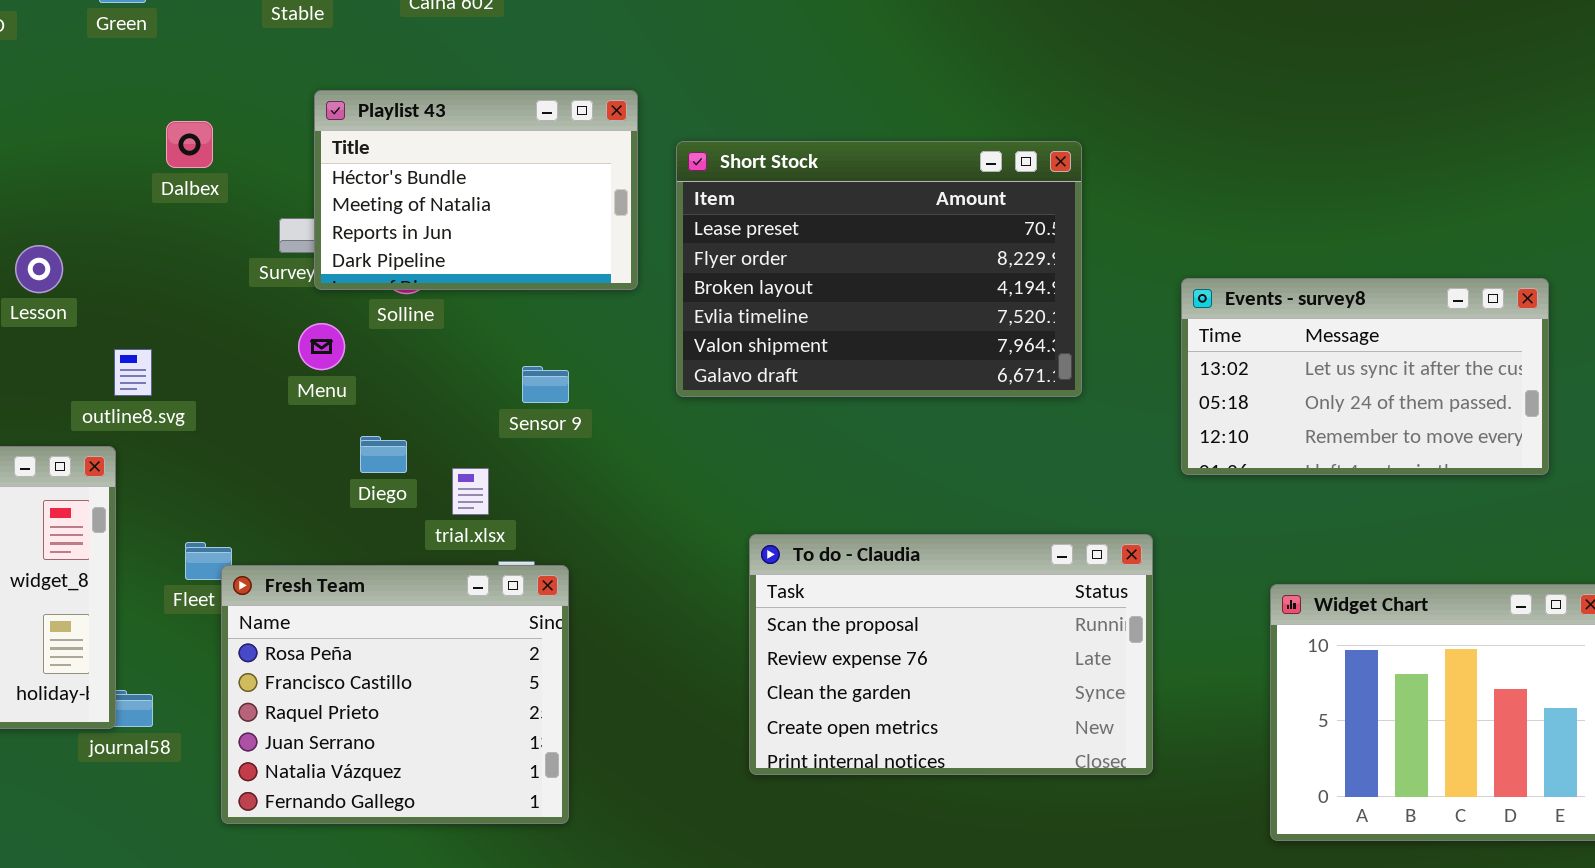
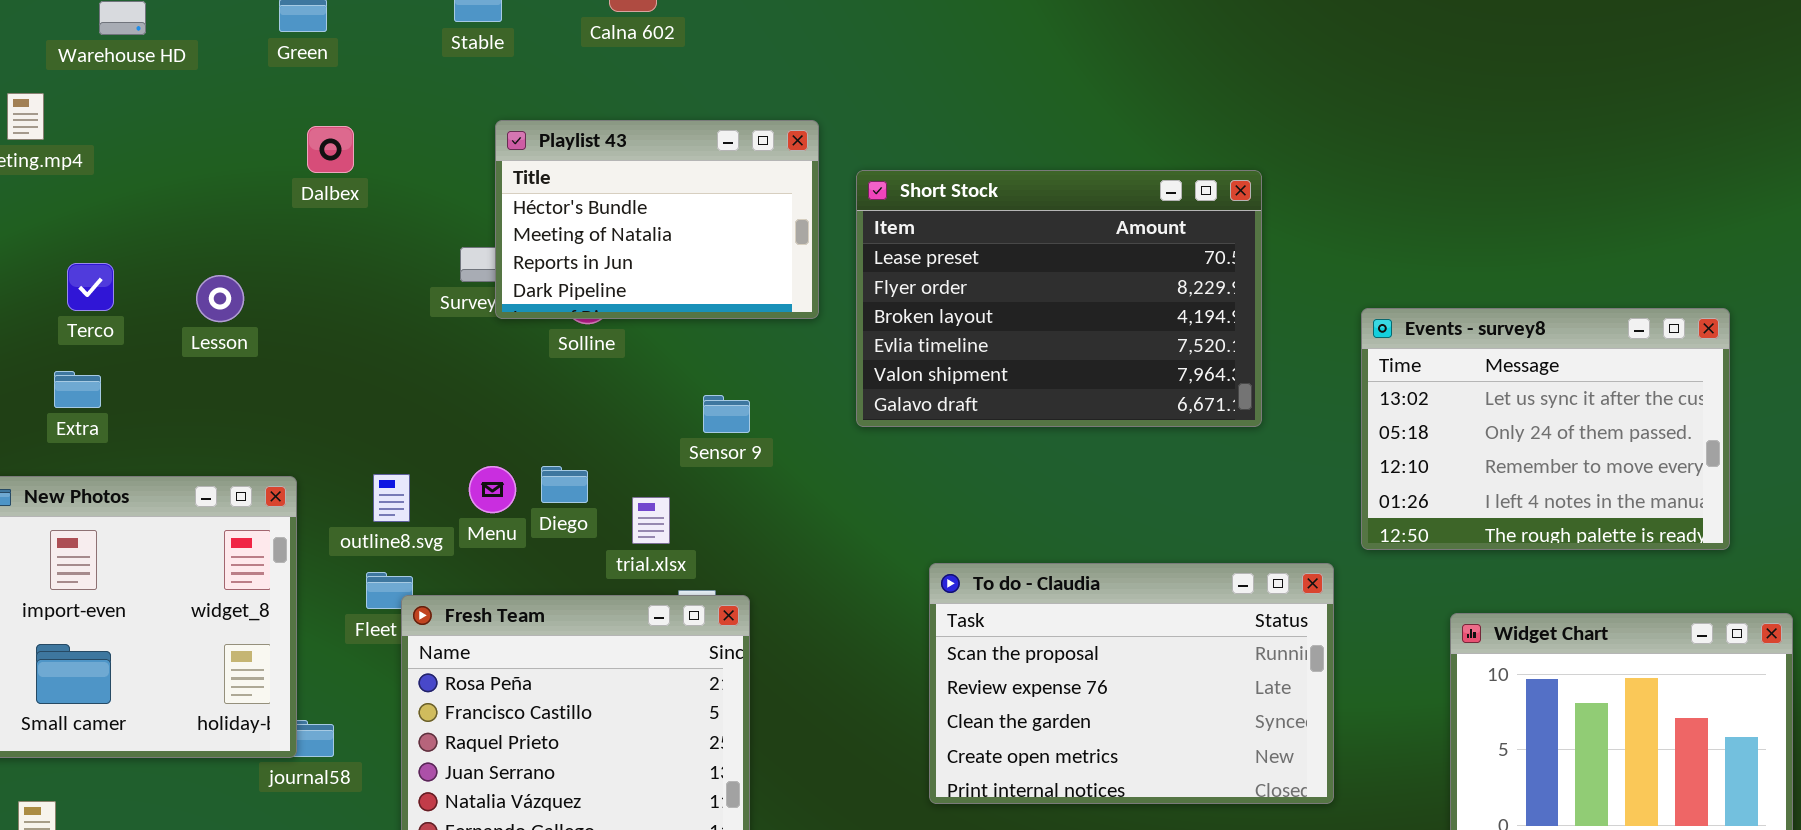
Dalbex: [166,121,213,168] -> [307,126,354,173], moved
Events - survey8: [1181,278,1549,475] -> [1361,308,1730,550], resized
Menu: [298,323,345,370] -> [469,466,516,513], moved
outline8.svg: [114,349,152,396] -> [373,474,410,522], moved

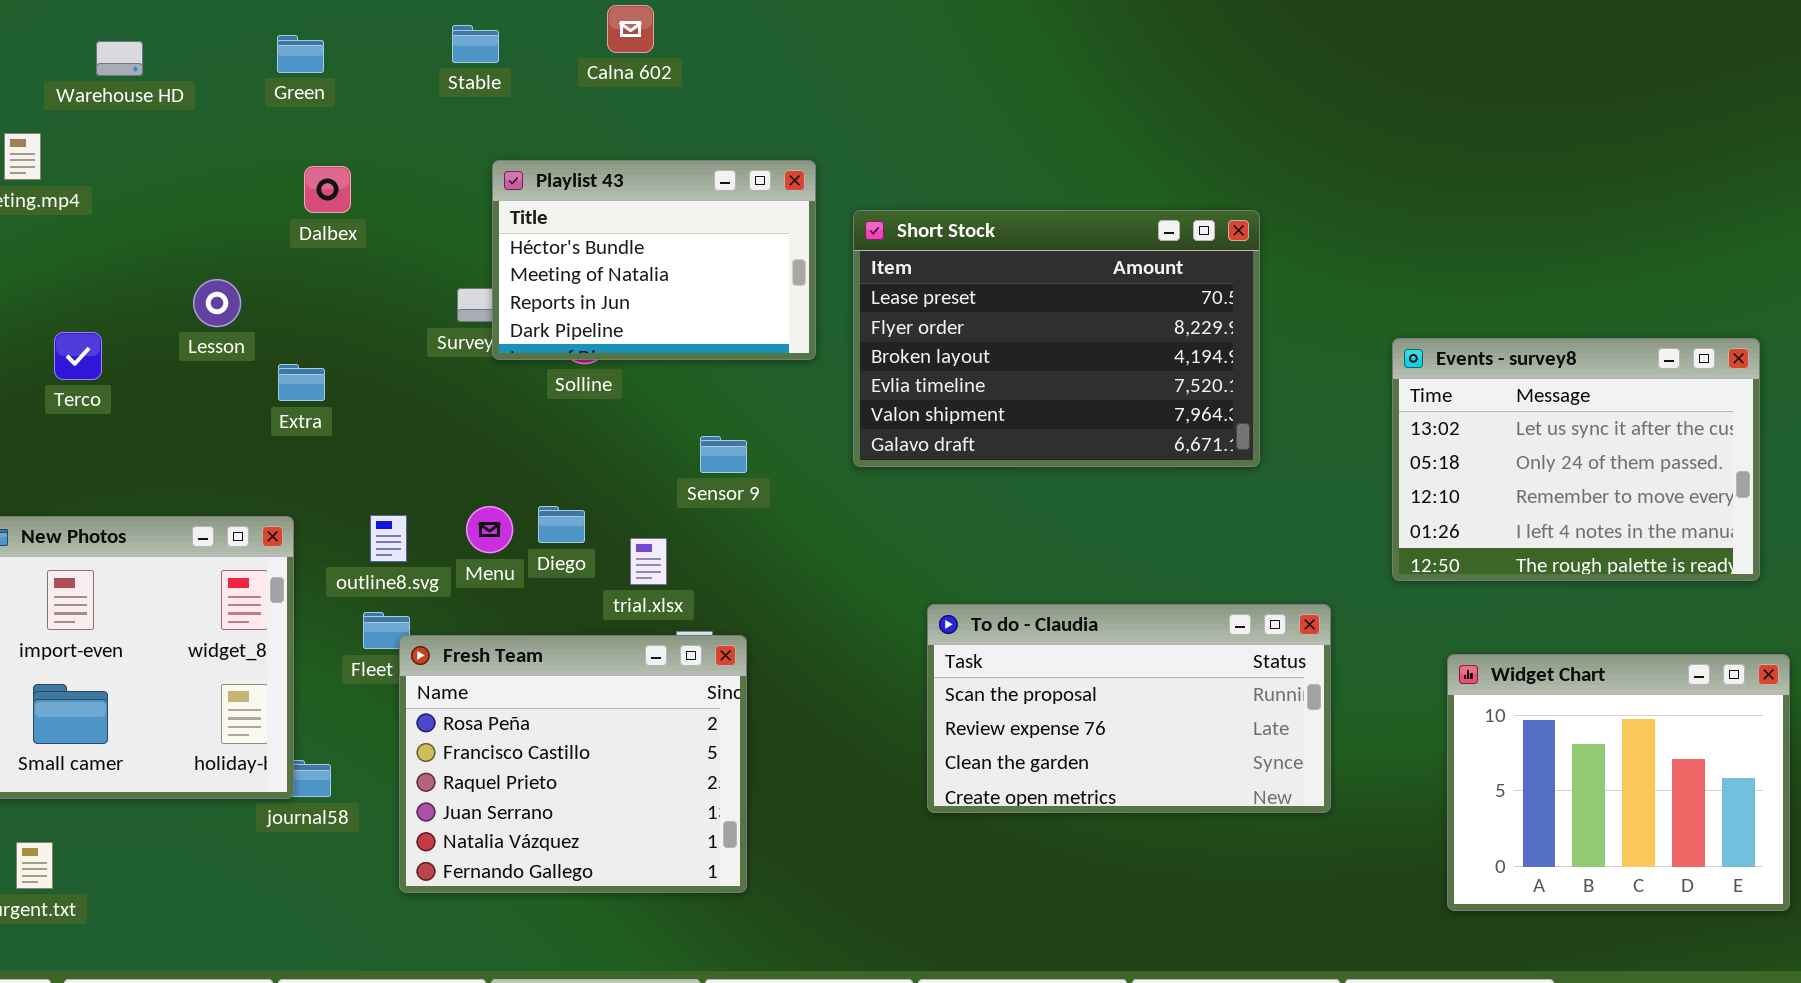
Terco: [67,263,114,311] -> [54,332,102,380], moved
Lesson: [196,275,244,322] -> [193,279,241,327], moved
Events - survey8: [1361,308,1730,550] -> [1392,338,1760,581], moved
Extra: [54,371,101,408] -> [278,364,325,401], moved
To do - Claudia: [929,563,1334,804] -> [927,604,1331,813], resized

